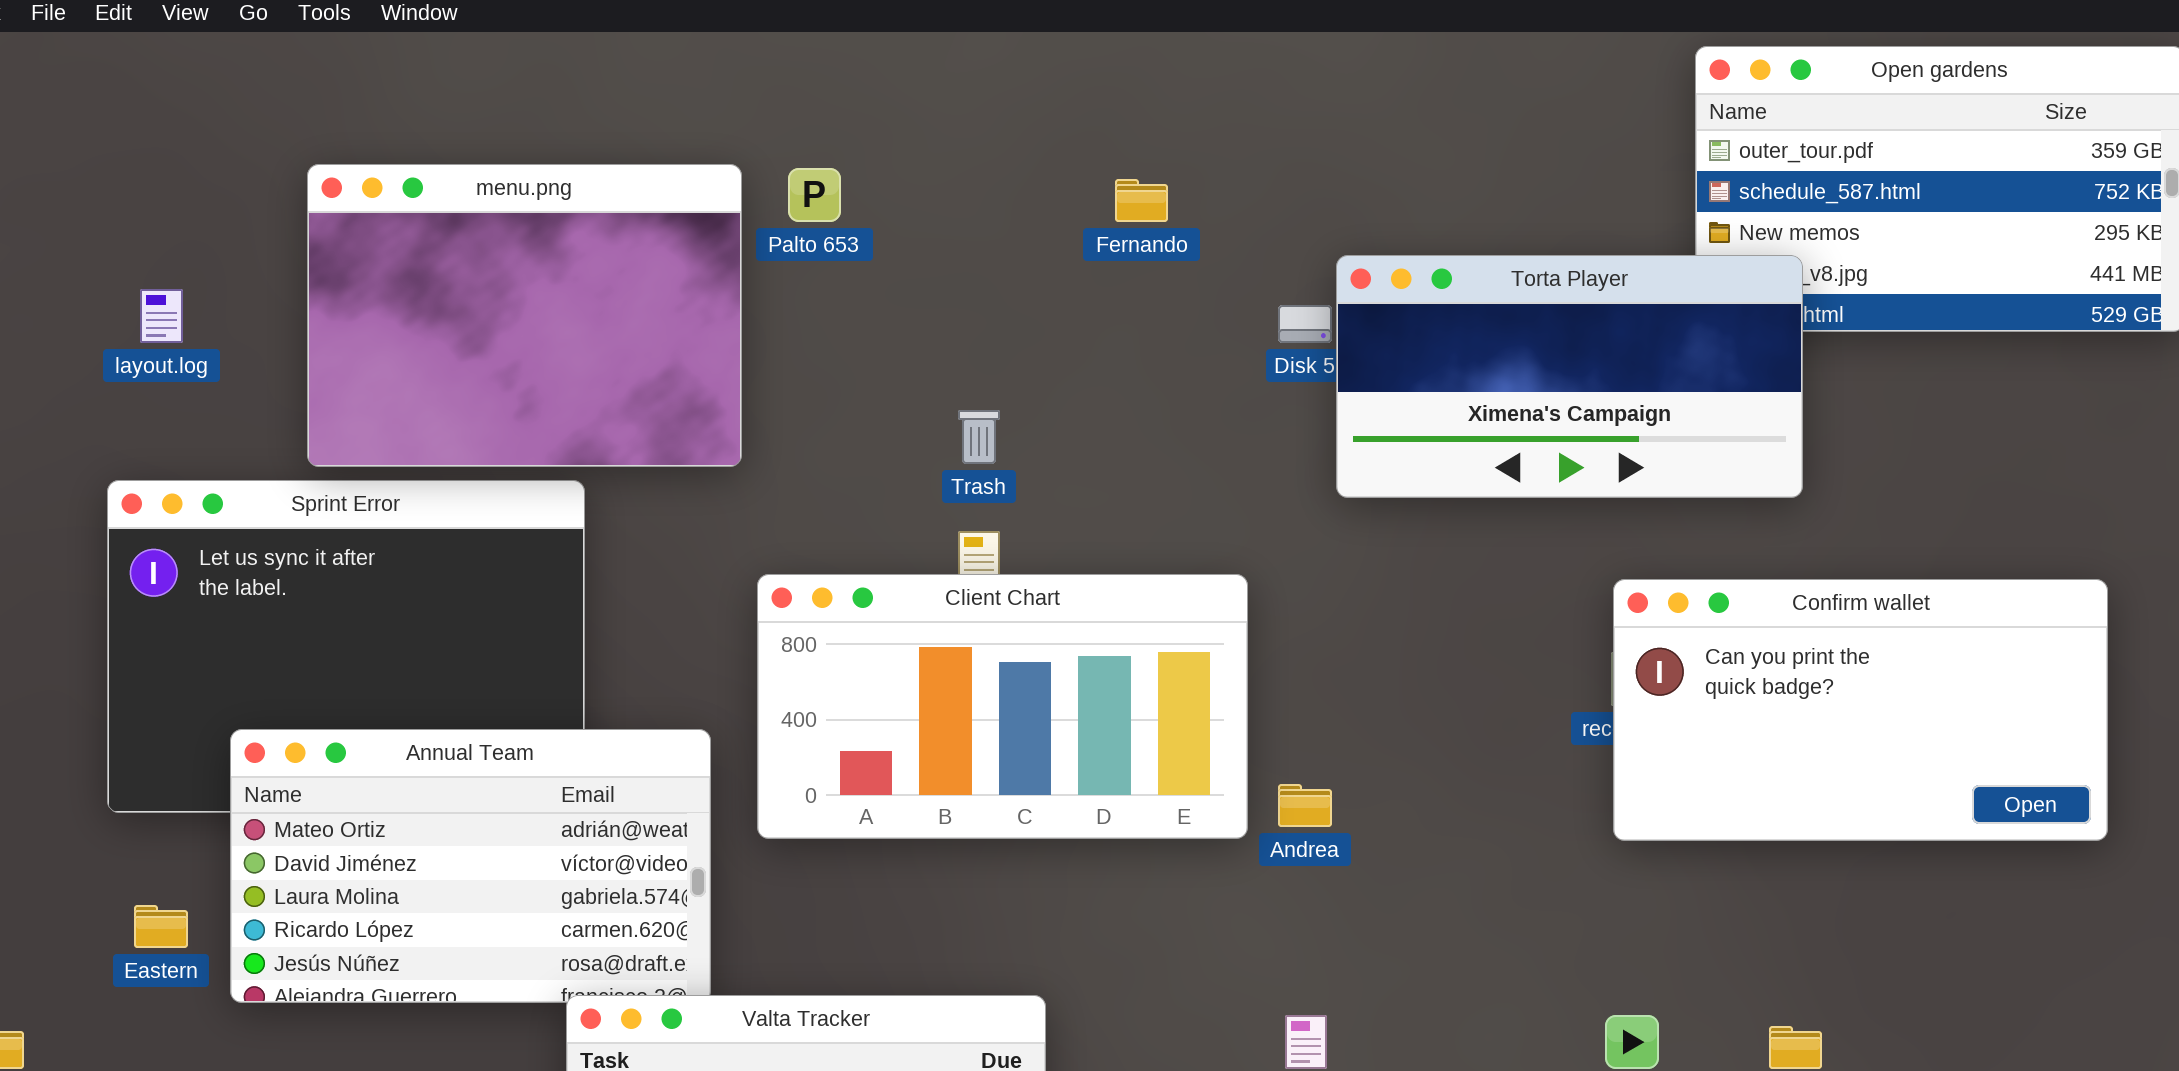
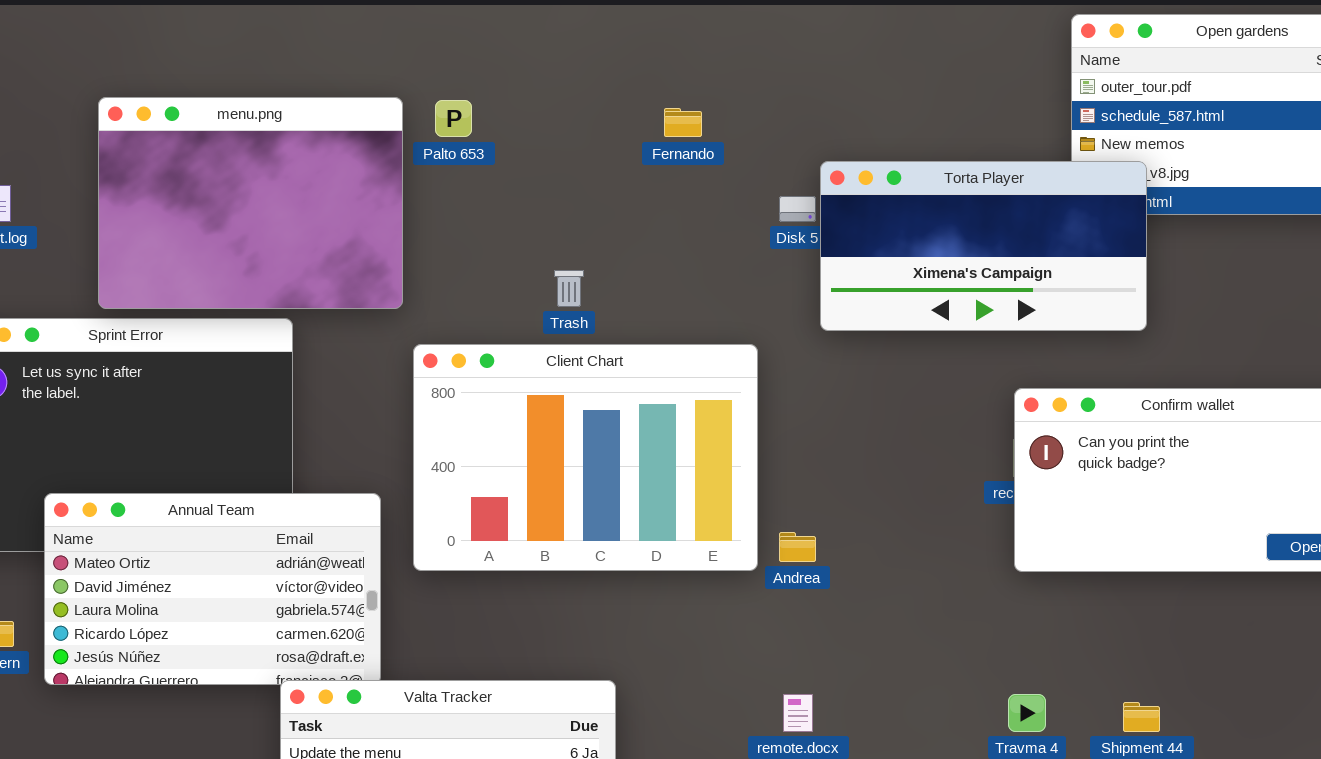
Client Chart: [757,574,1248,839] -> [413,344,758,571], resized

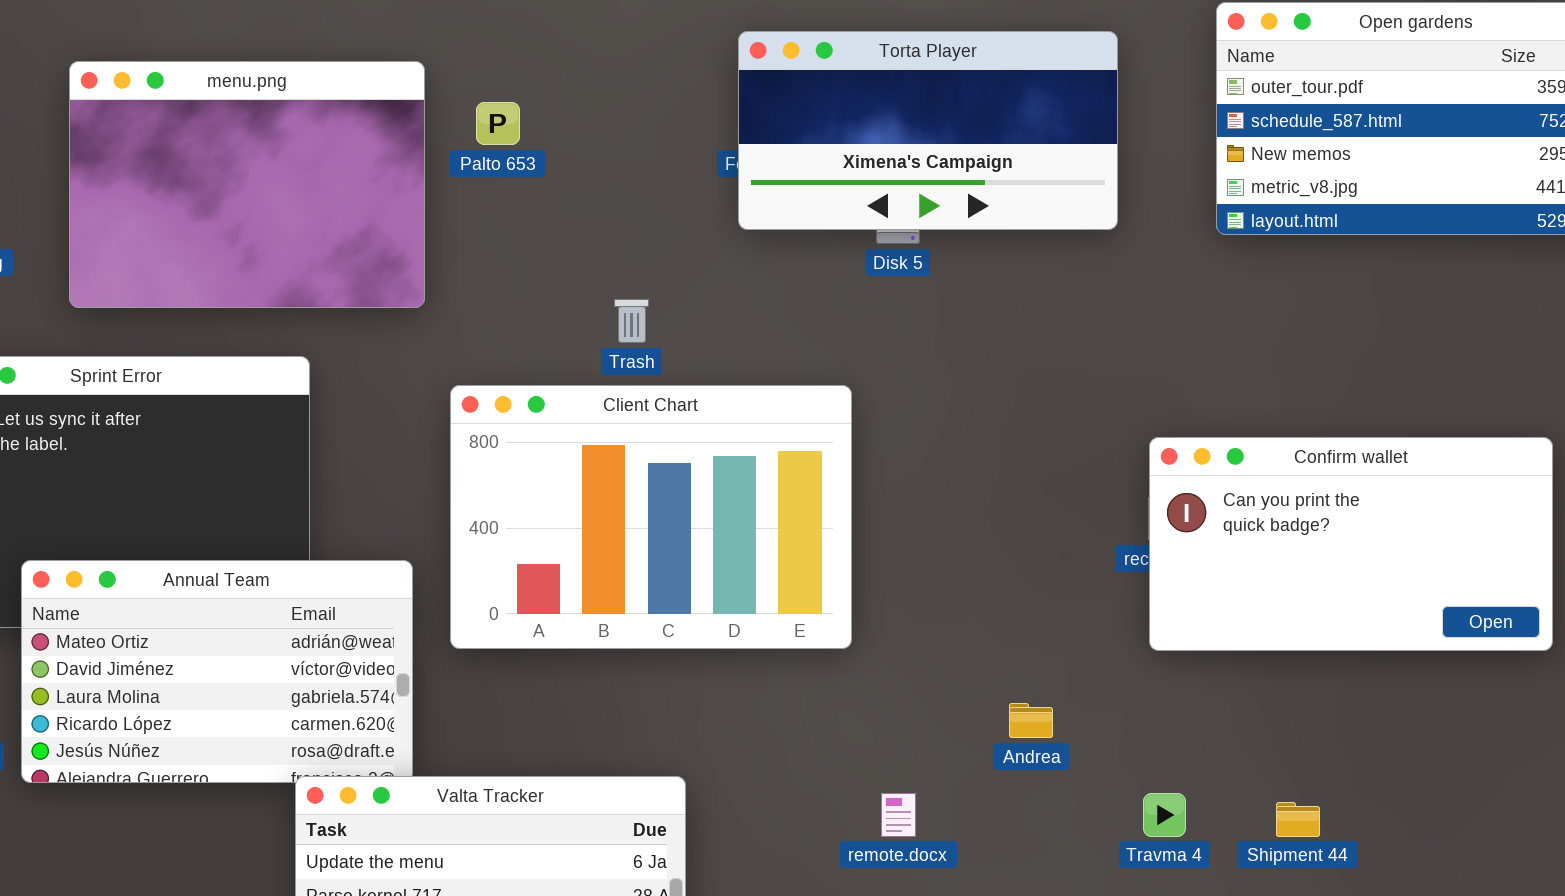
menu.png: [98,97,403,309] -> [69,61,425,308], moved
Torta Player: [820,161,1147,331] -> [738,31,1118,230], moved
Andrea: [779,532,816,562] -> [1009,703,1053,738], moved

